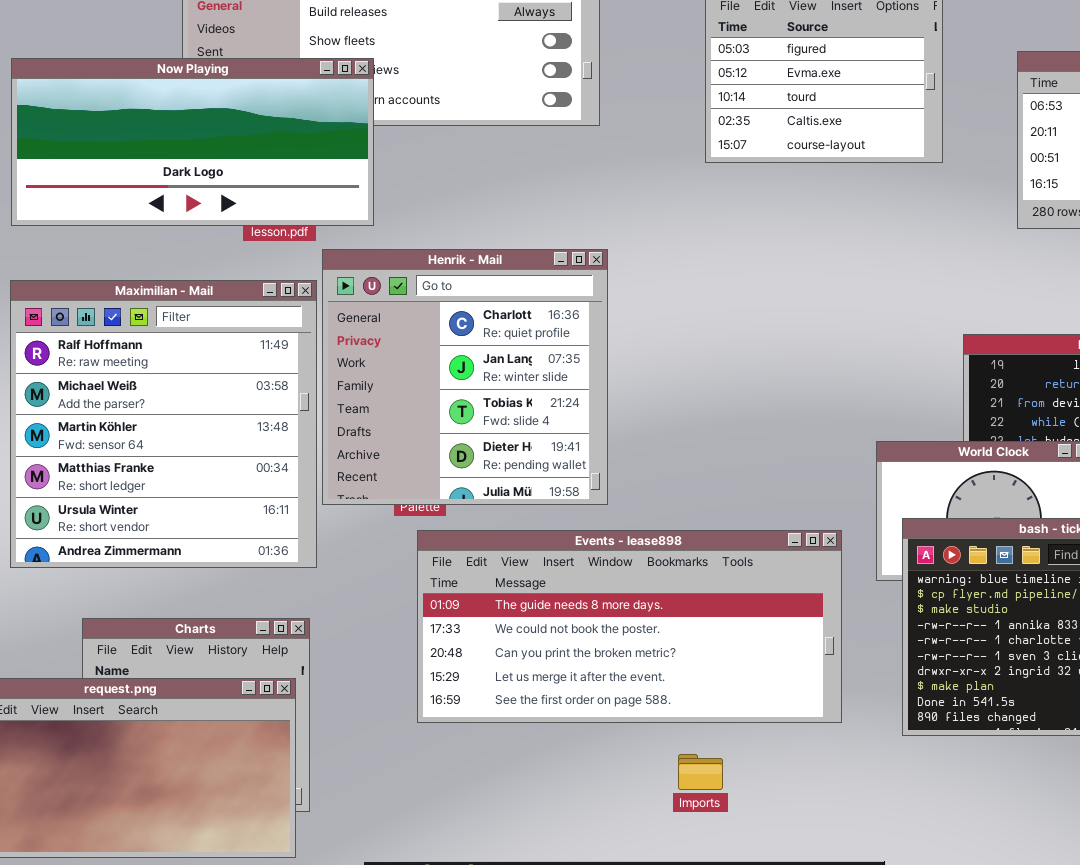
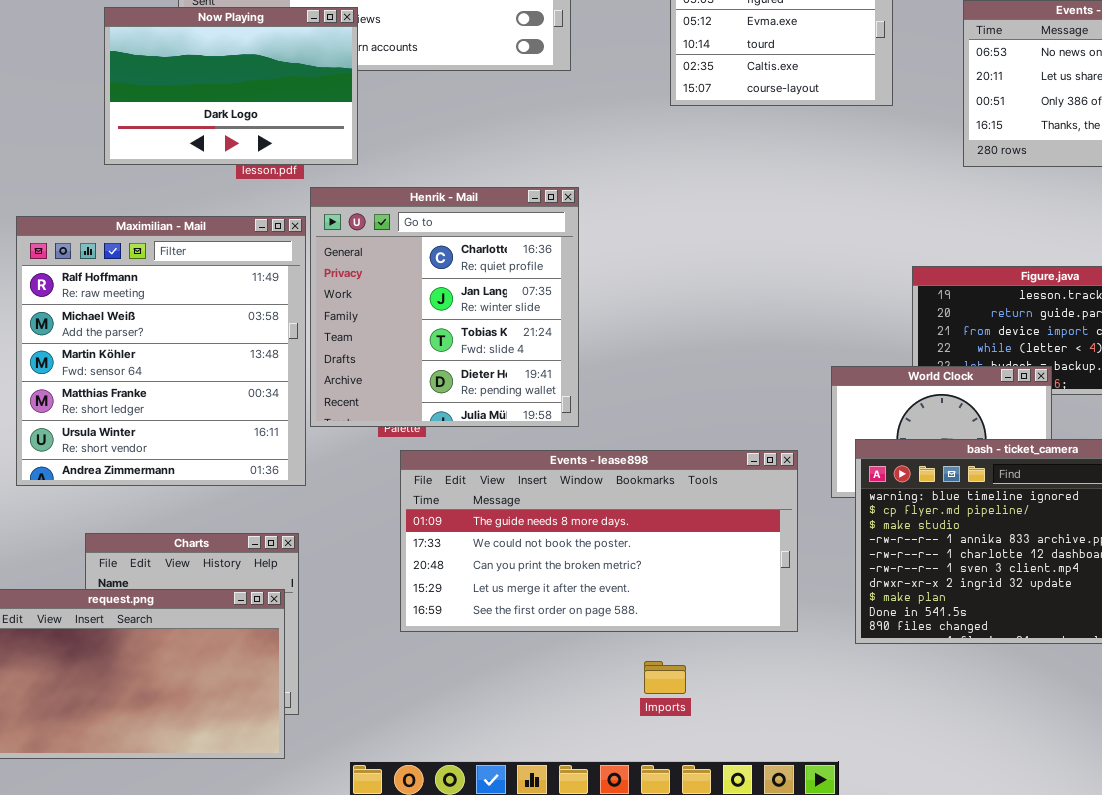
Now Playing: [11,58,374,226] -> [104,7,358,165], resized

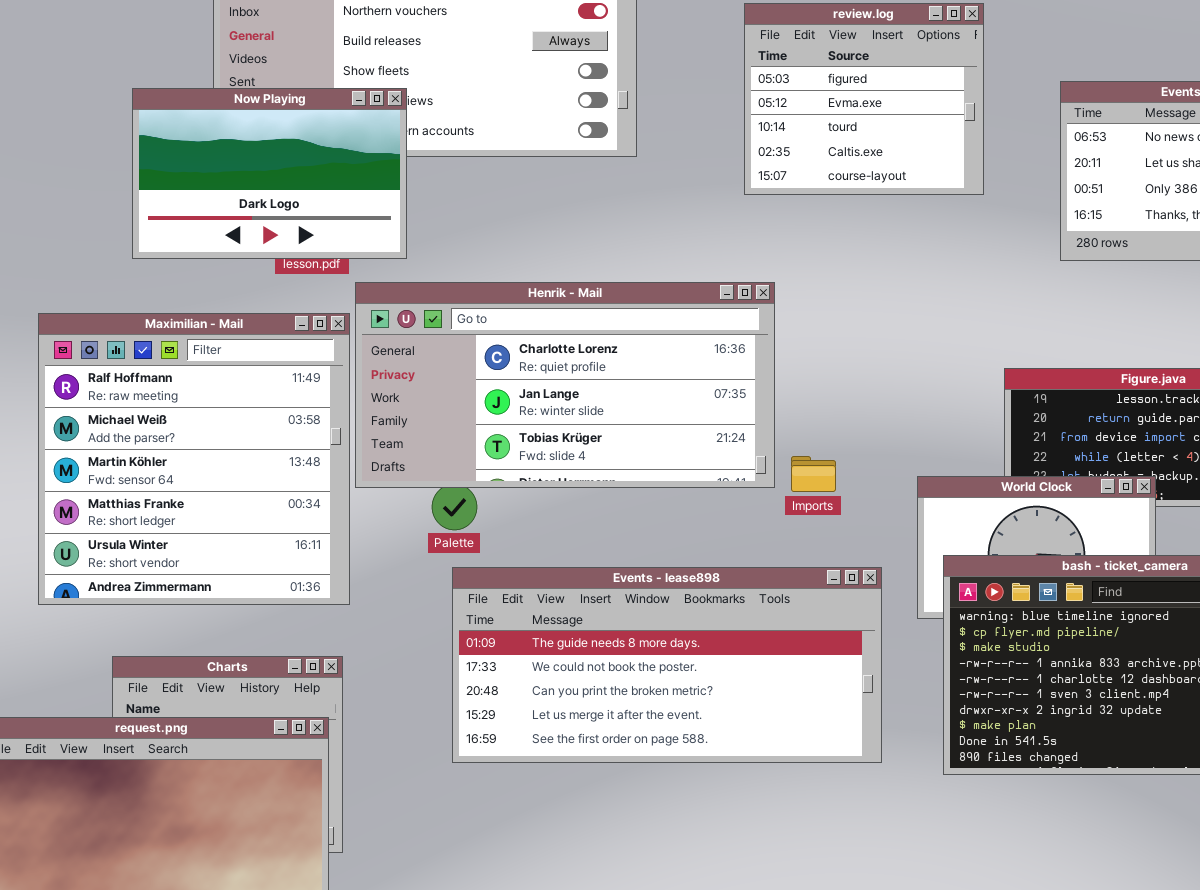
Henrik - Mail: [310,187,579,427] -> [355,282,775,488], resized
Imports: [644,661,686,694] -> [791,456,836,492], moved

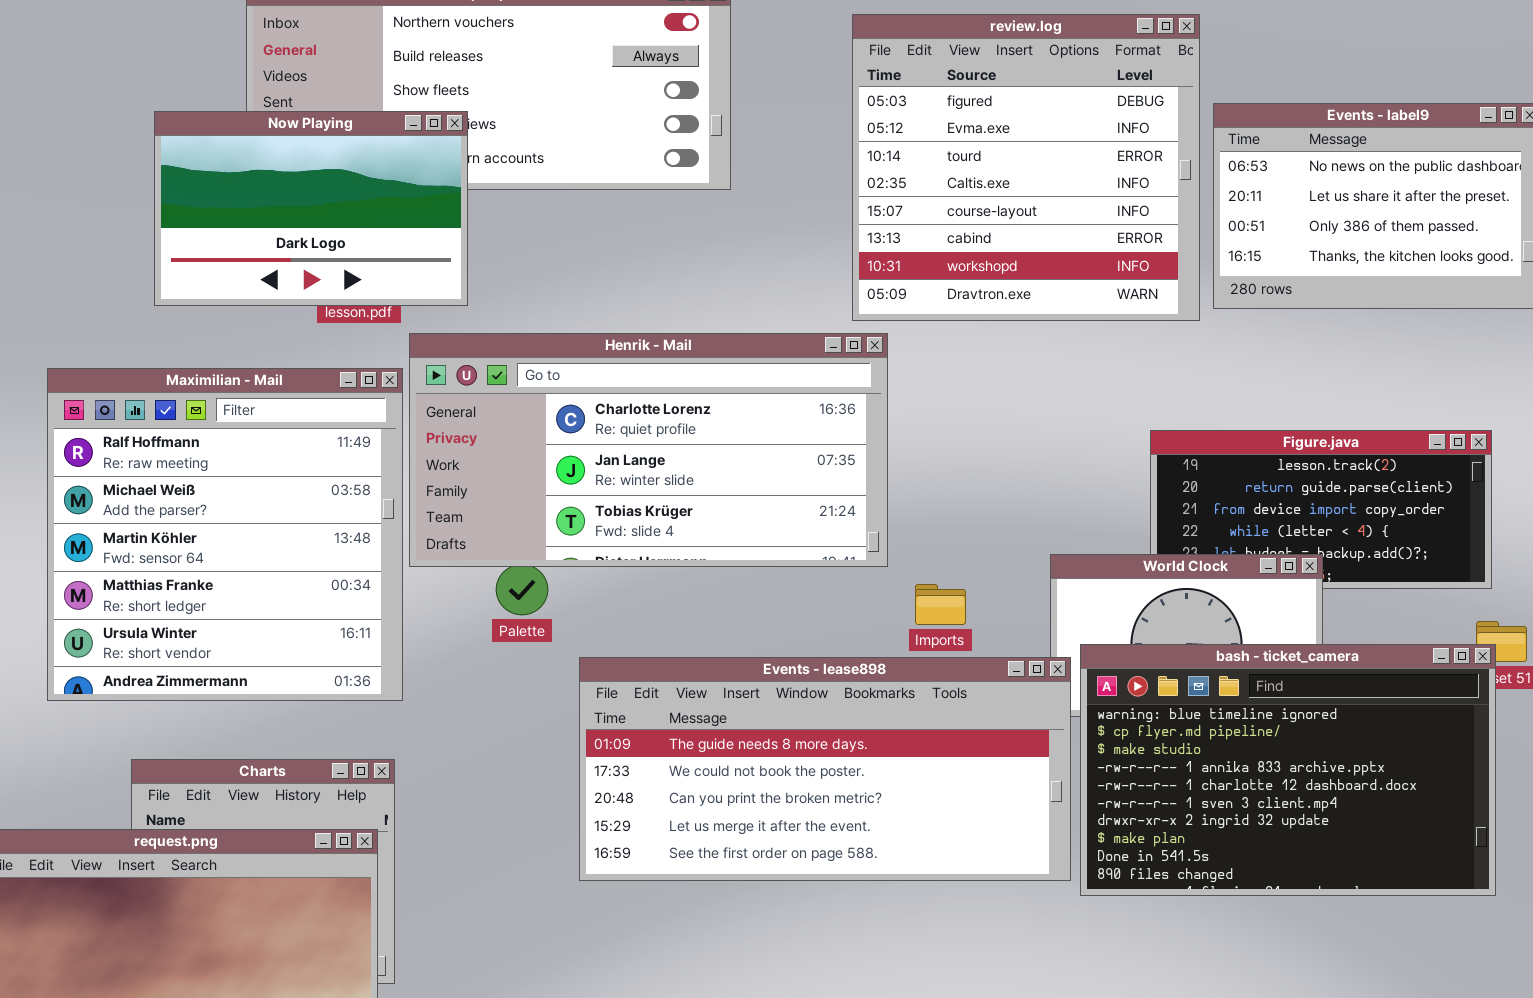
review.log: [744,3,984,195] -> [852,14,1200,321], resized
Imports: [791,456,836,492] -> [915,584,966,625], moved
Events - lease898: [452,567,882,763] -> [579,657,1071,881], moved

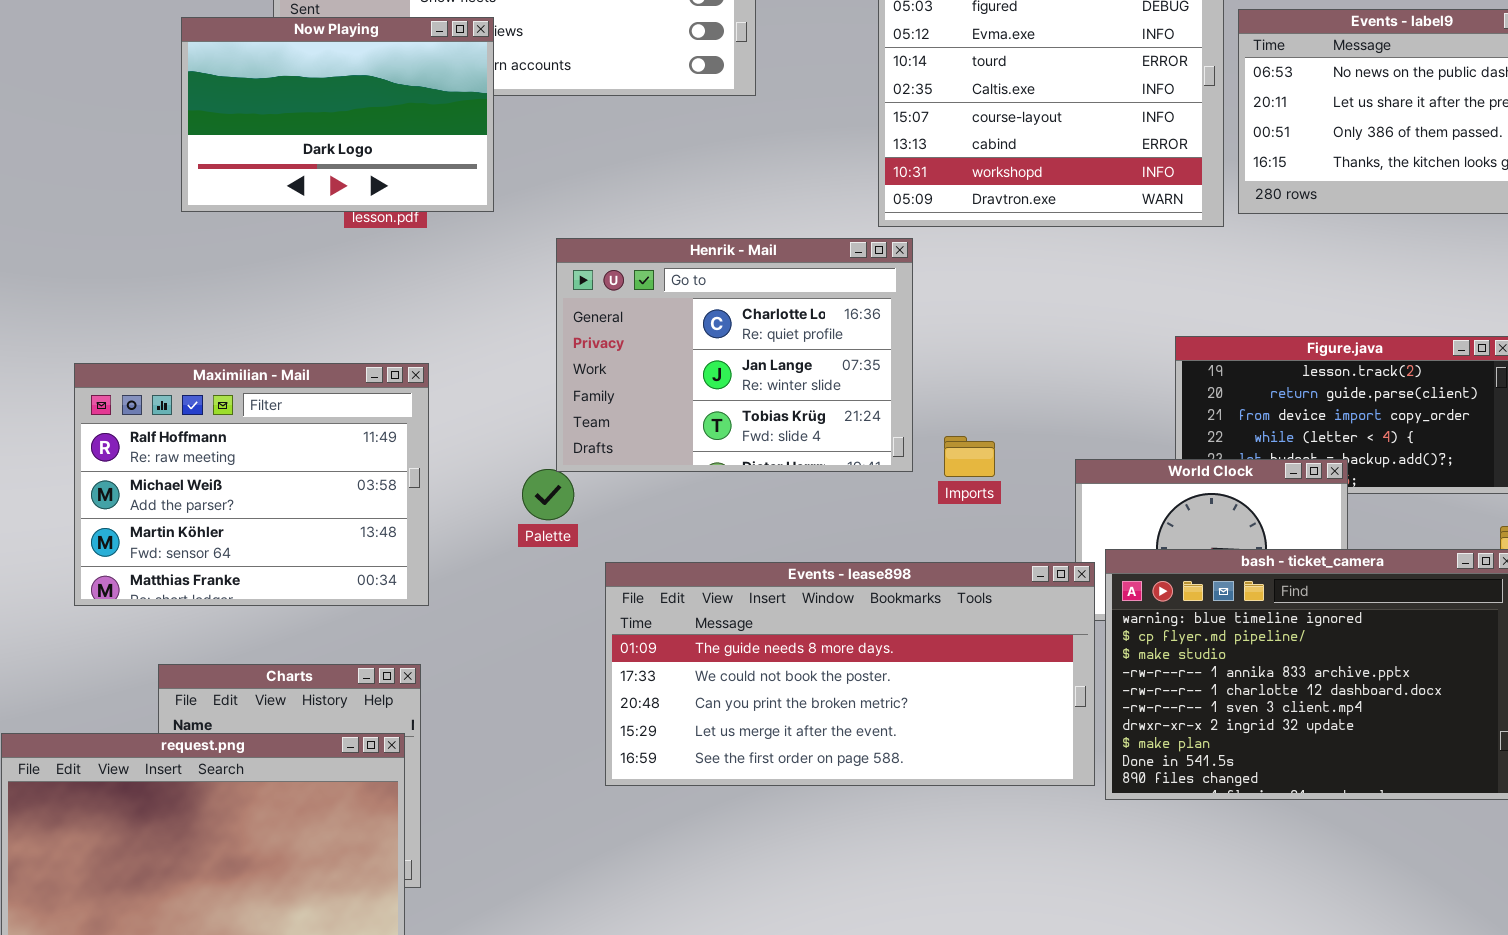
Henrik - Mail: [409,333,888,567] -> [556,238,913,472], resized
Maximilian - Mail: [47,368,403,701] -> [74,363,429,606], resized
Imports: [915,584,966,625] -> [944,436,995,477], moved

